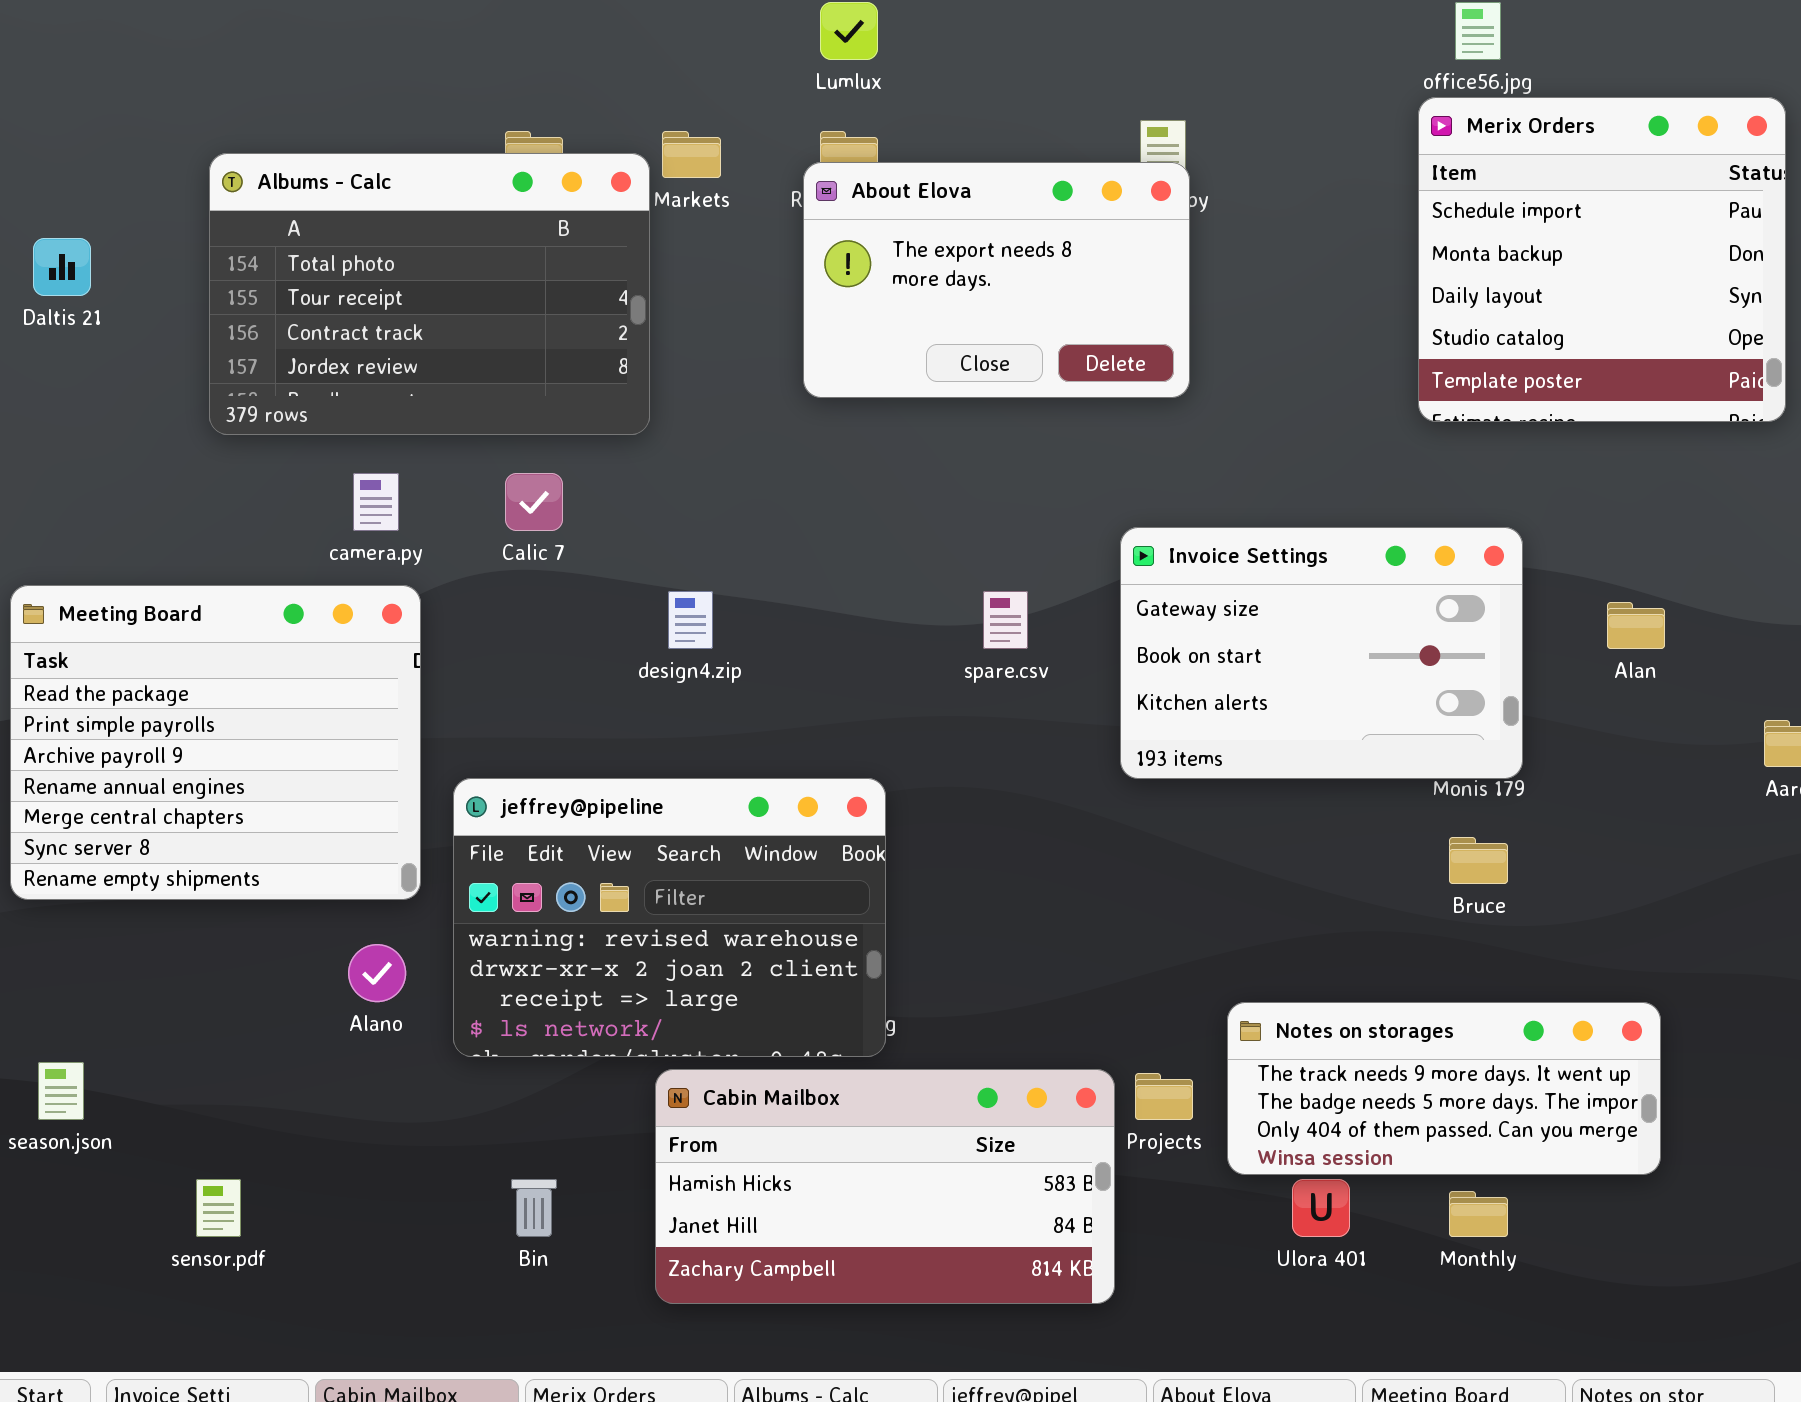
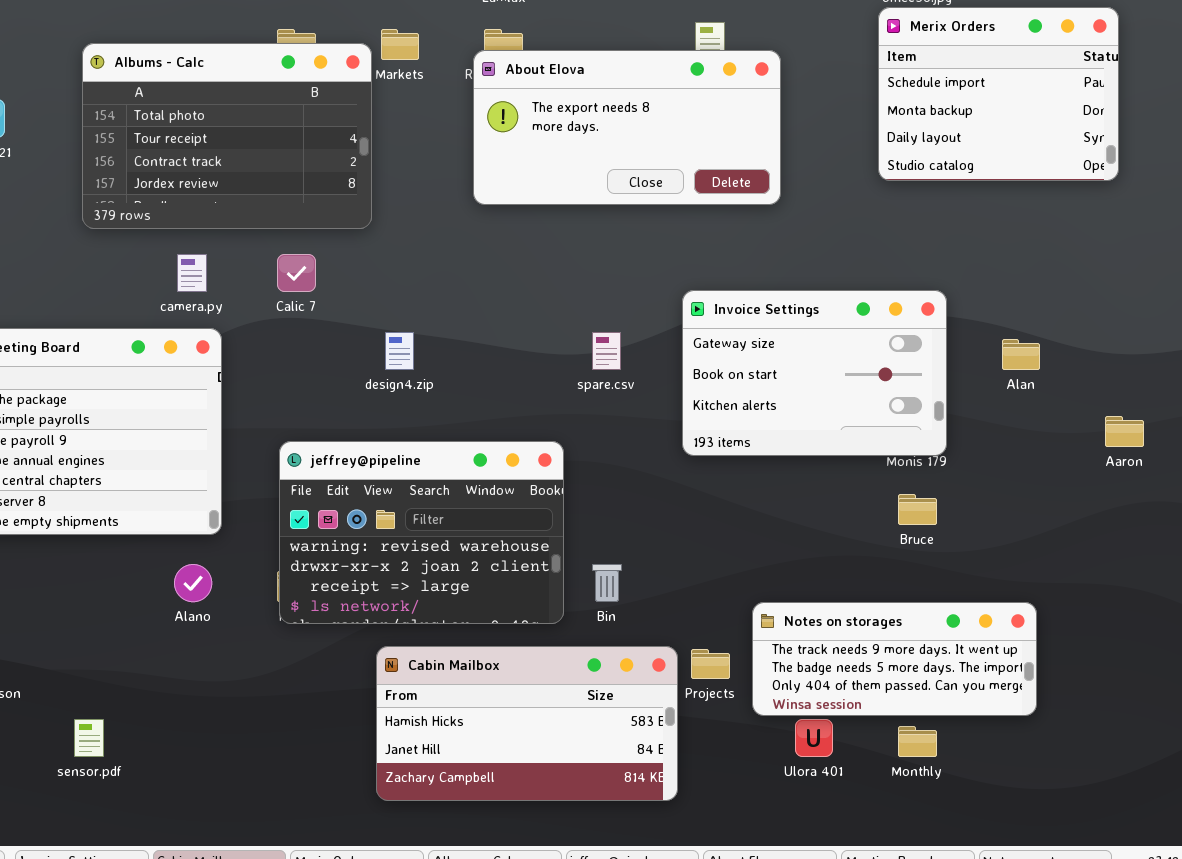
Merix Orders: [1418,97,1786,422] -> [878,7,1119,181], resized
About Elova: [803,162,1190,398] -> [473,50,781,205], resized
jeffrey@pipeline: [453,778,886,1057] -> [279,441,564,624], moved
Bin: [511,1179,557,1237] -> [592,564,622,602], moved

